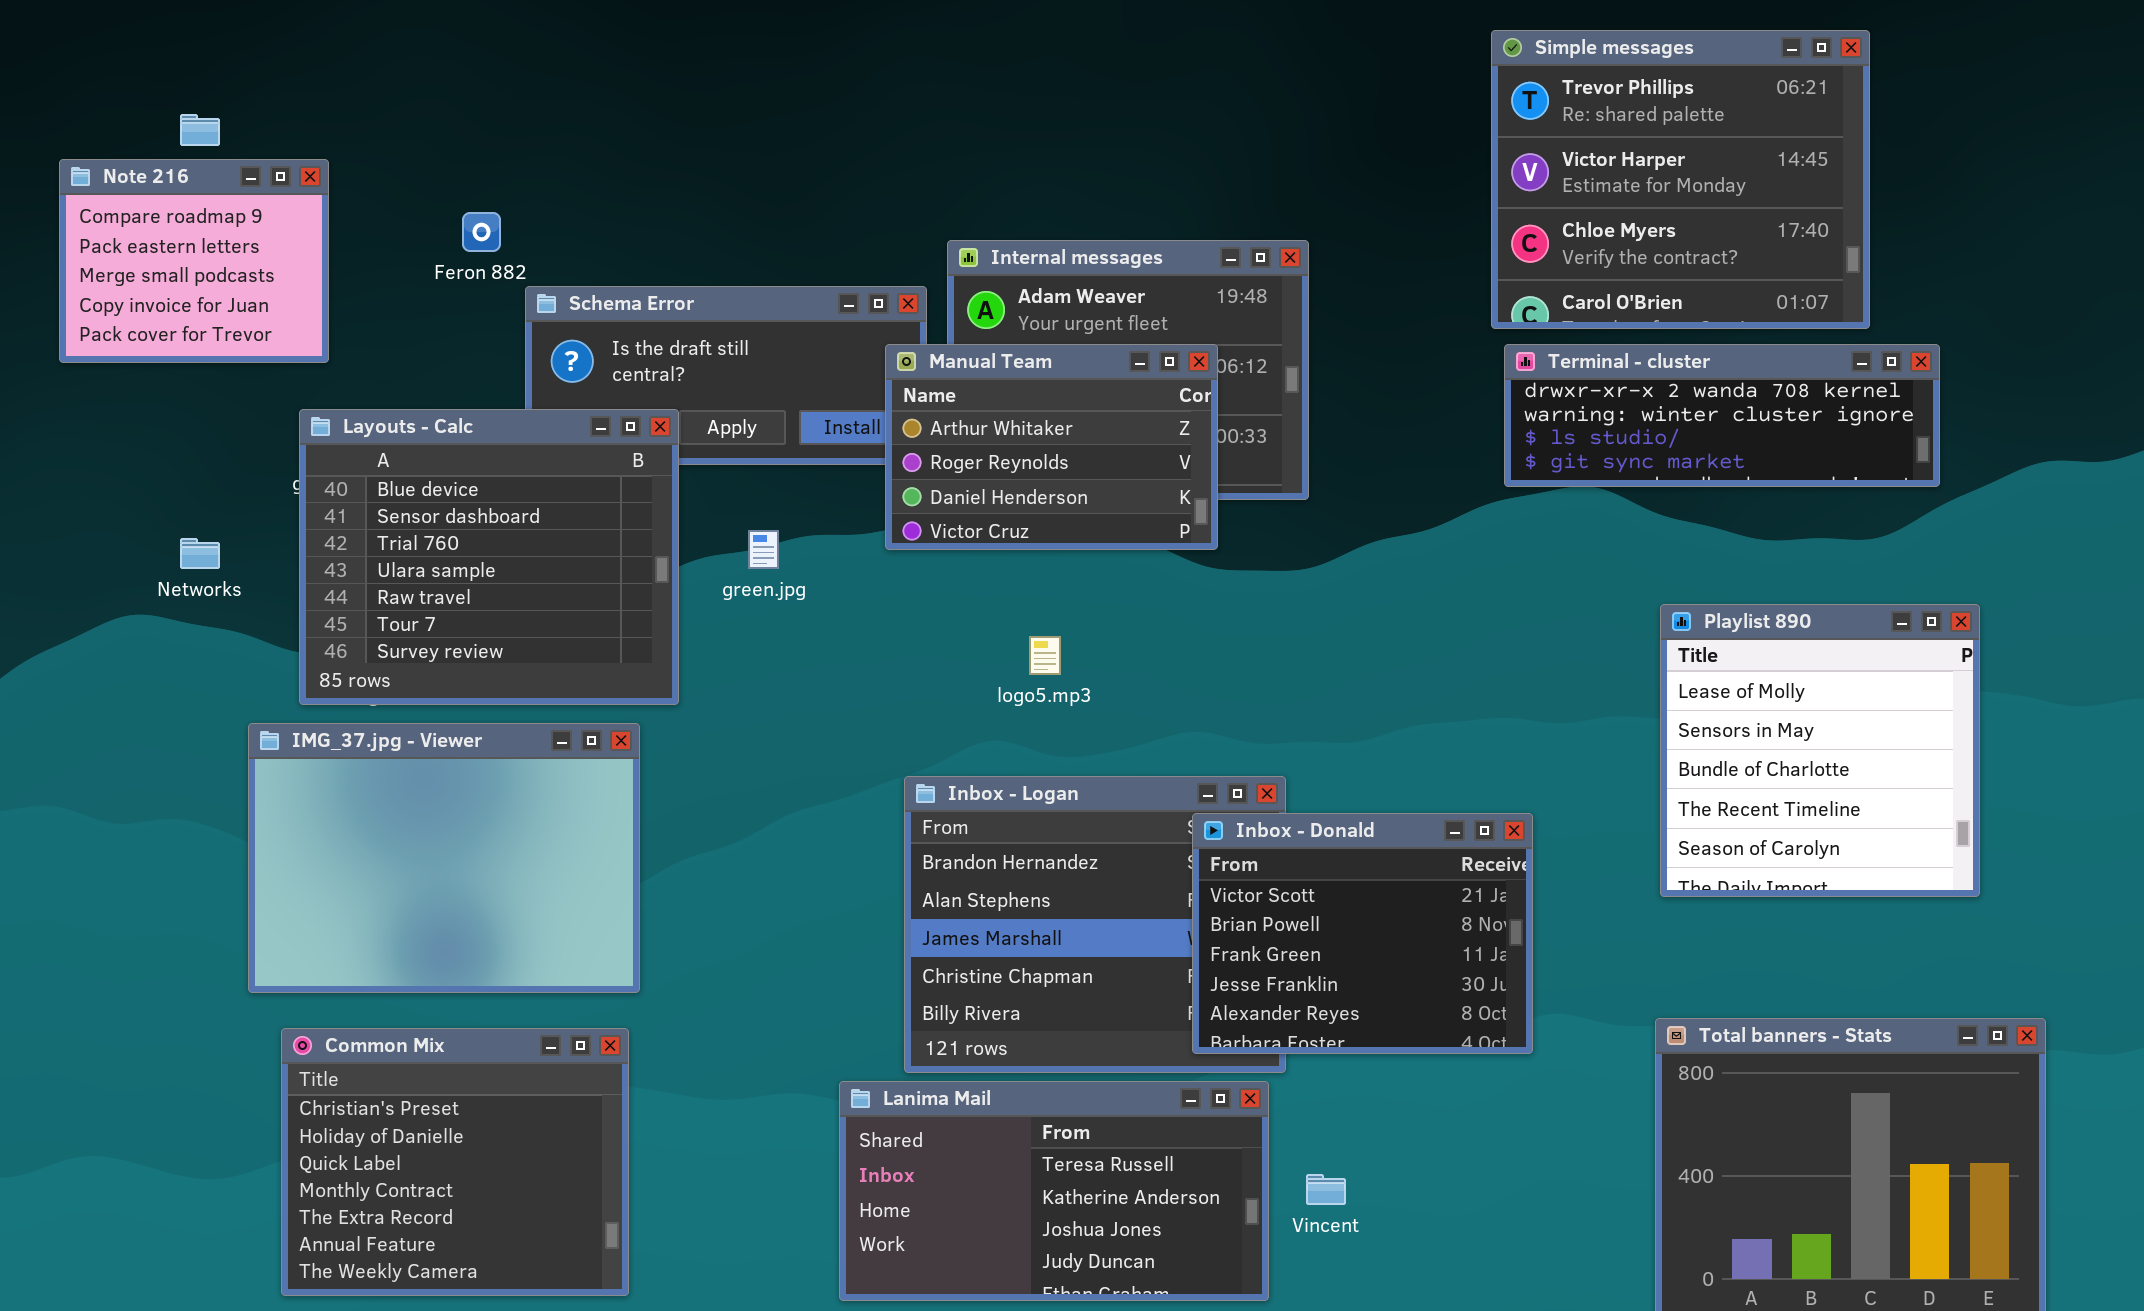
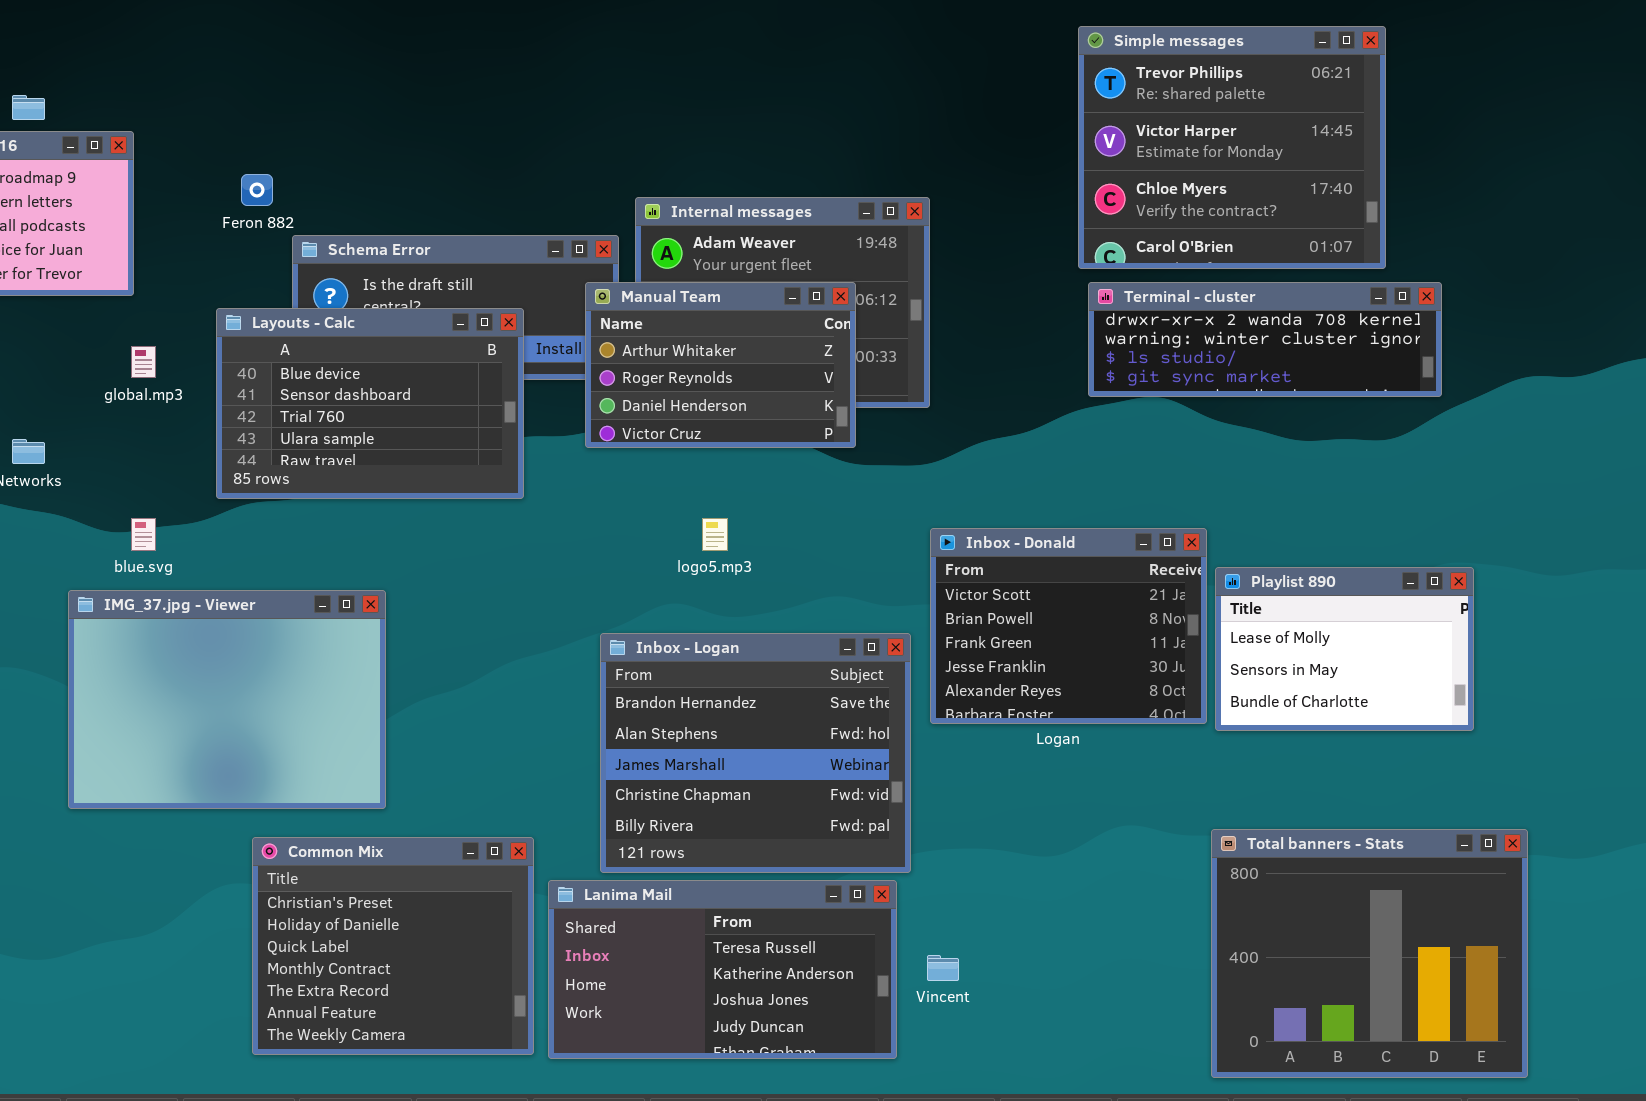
Layouts - Calc: [299,409,679,705] -> [216,308,524,499], moved, resized
Playlist 890: [1660,604,1980,897] -> [1215,567,1474,731], resized
Inbox - Donald: [1192,813,1533,1054] -> [930,528,1207,724], moved
Common Mix: [281,1028,629,1296] -> [252,837,534,1055], moved

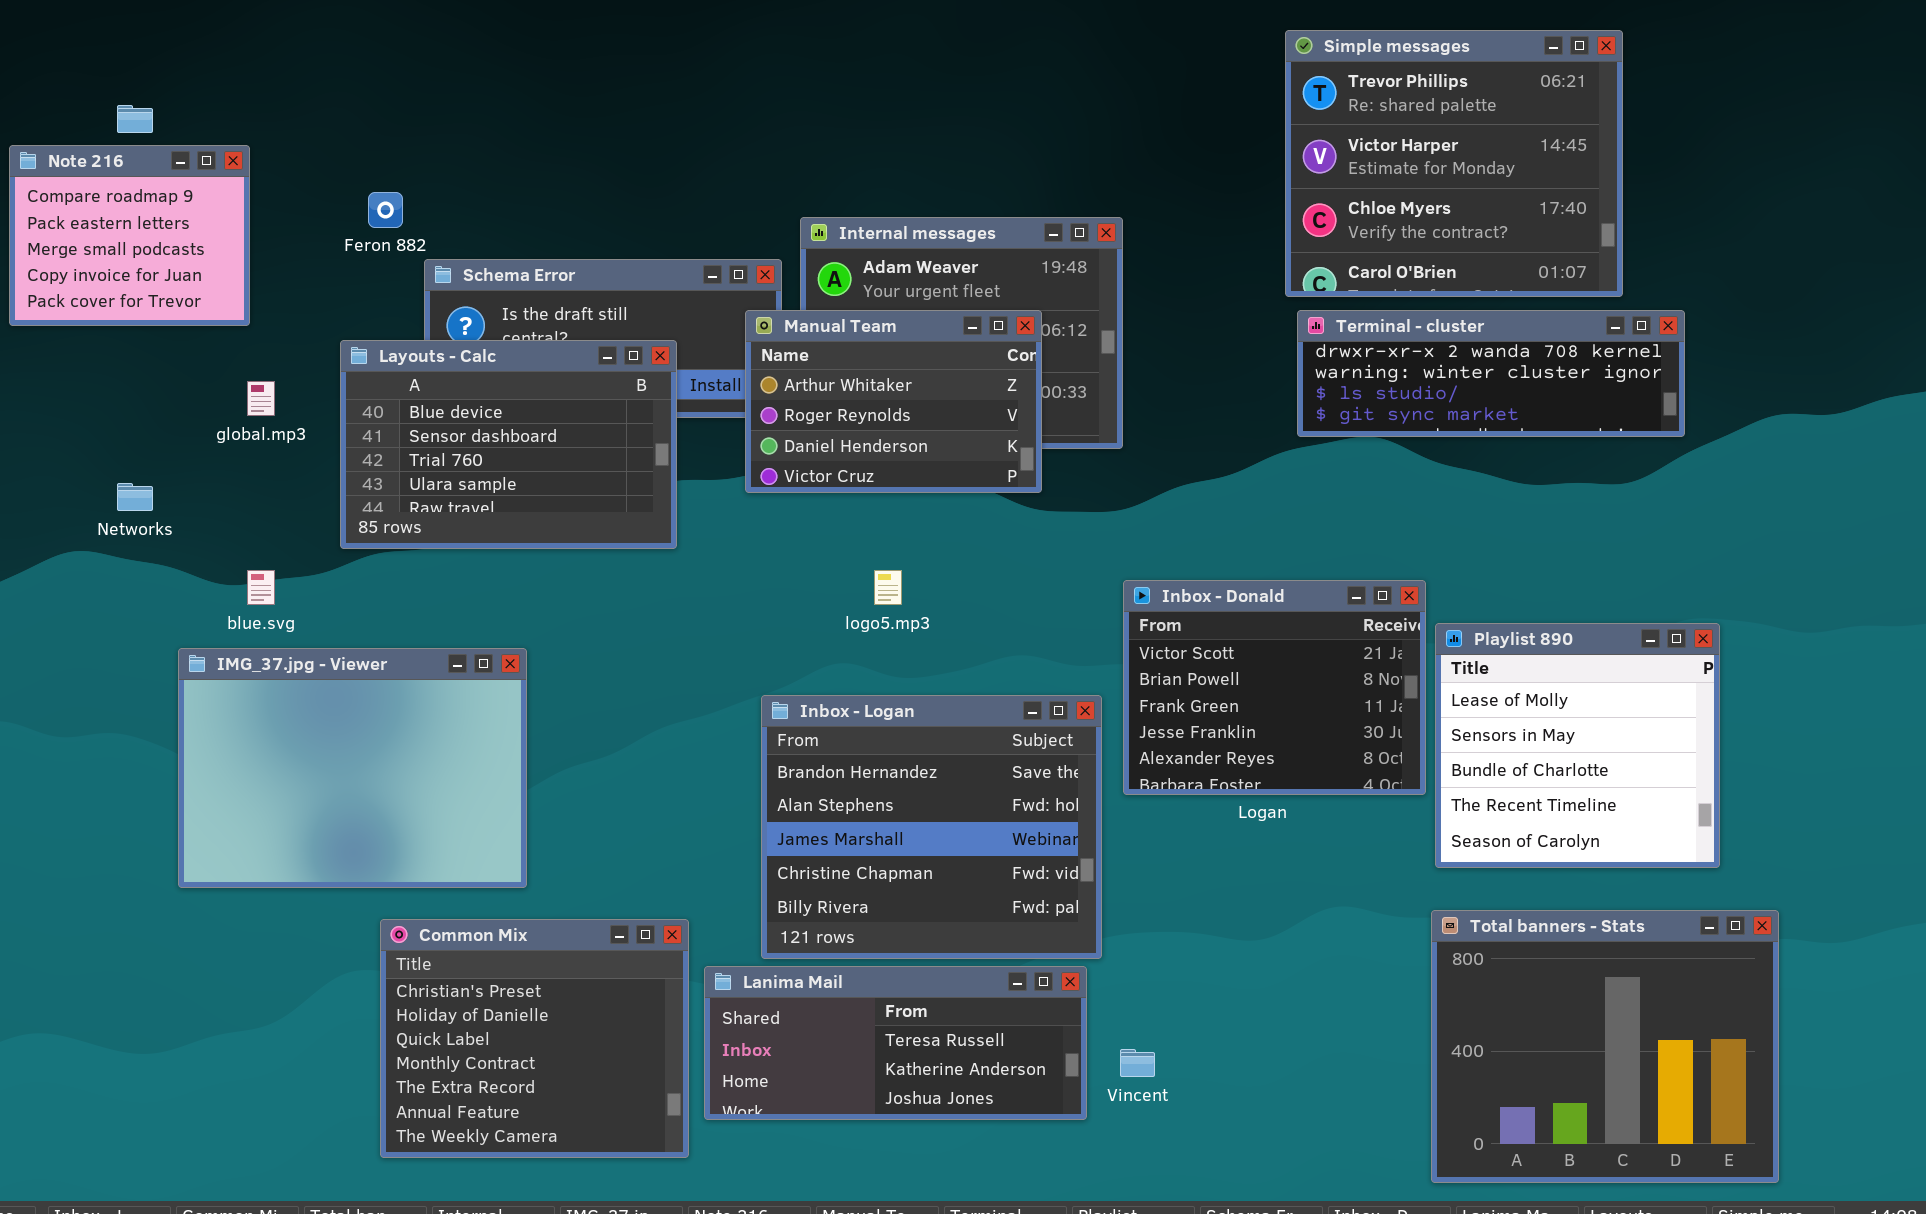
Playlist 890: [1215,567,1474,731] -> [1435,623,1720,868], resized
Lanima Mail: [548,880,897,1059] -> [704,966,1087,1120], resized

